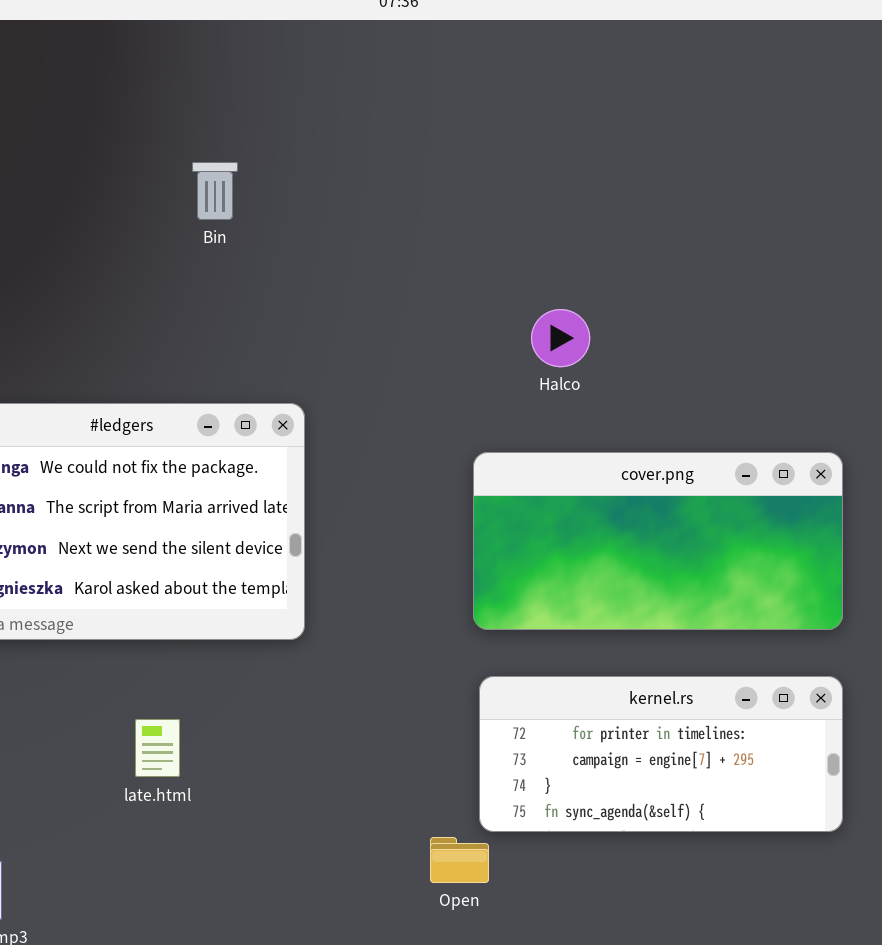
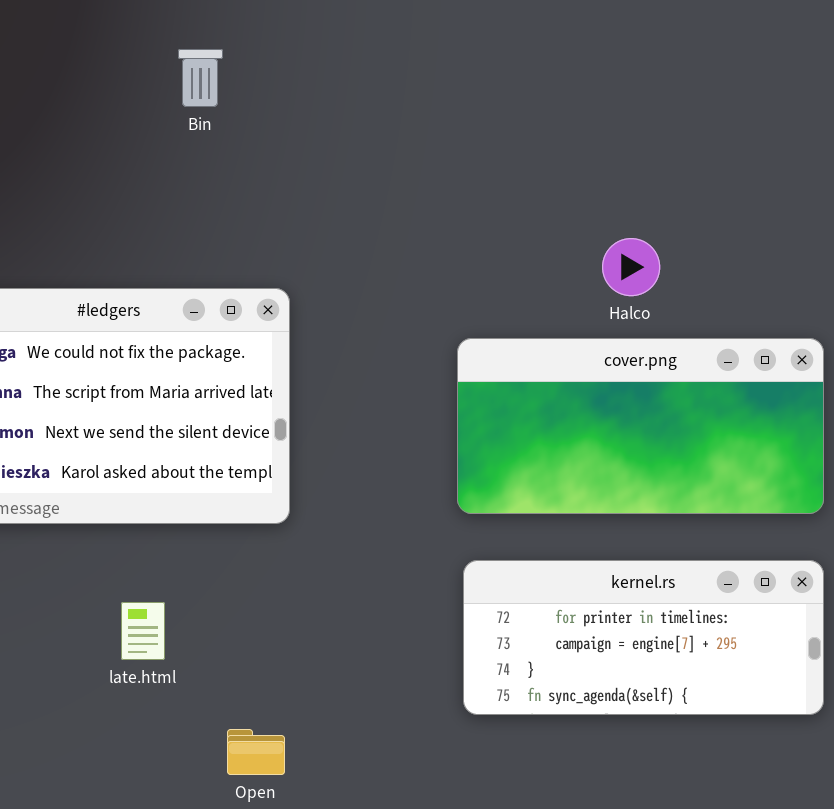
Halco: [531,309,590,367] -> [602,238,660,296], moved
Open: [430,837,489,883] -> [227,729,285,775], moved

